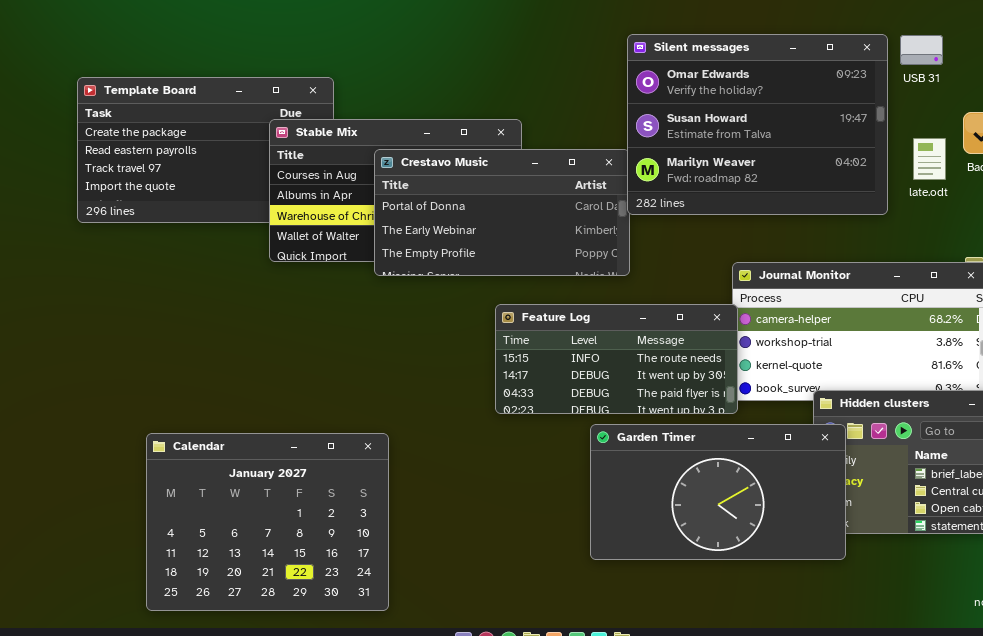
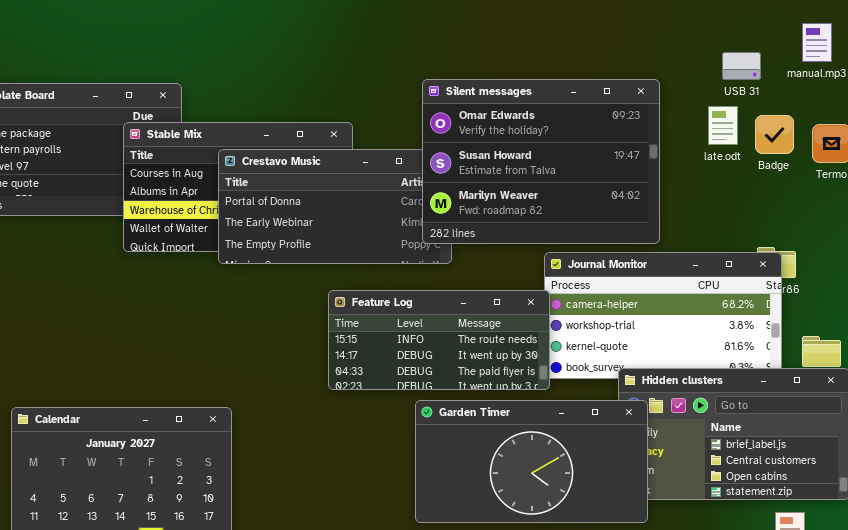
Silent messages: [627,34,888,215] -> [422,79,660,244], moved
USB 31: [900,35,943,65] -> [722,52,761,80], moved
late.odt: [913,138,946,180] -> [708,106,738,145], moved

